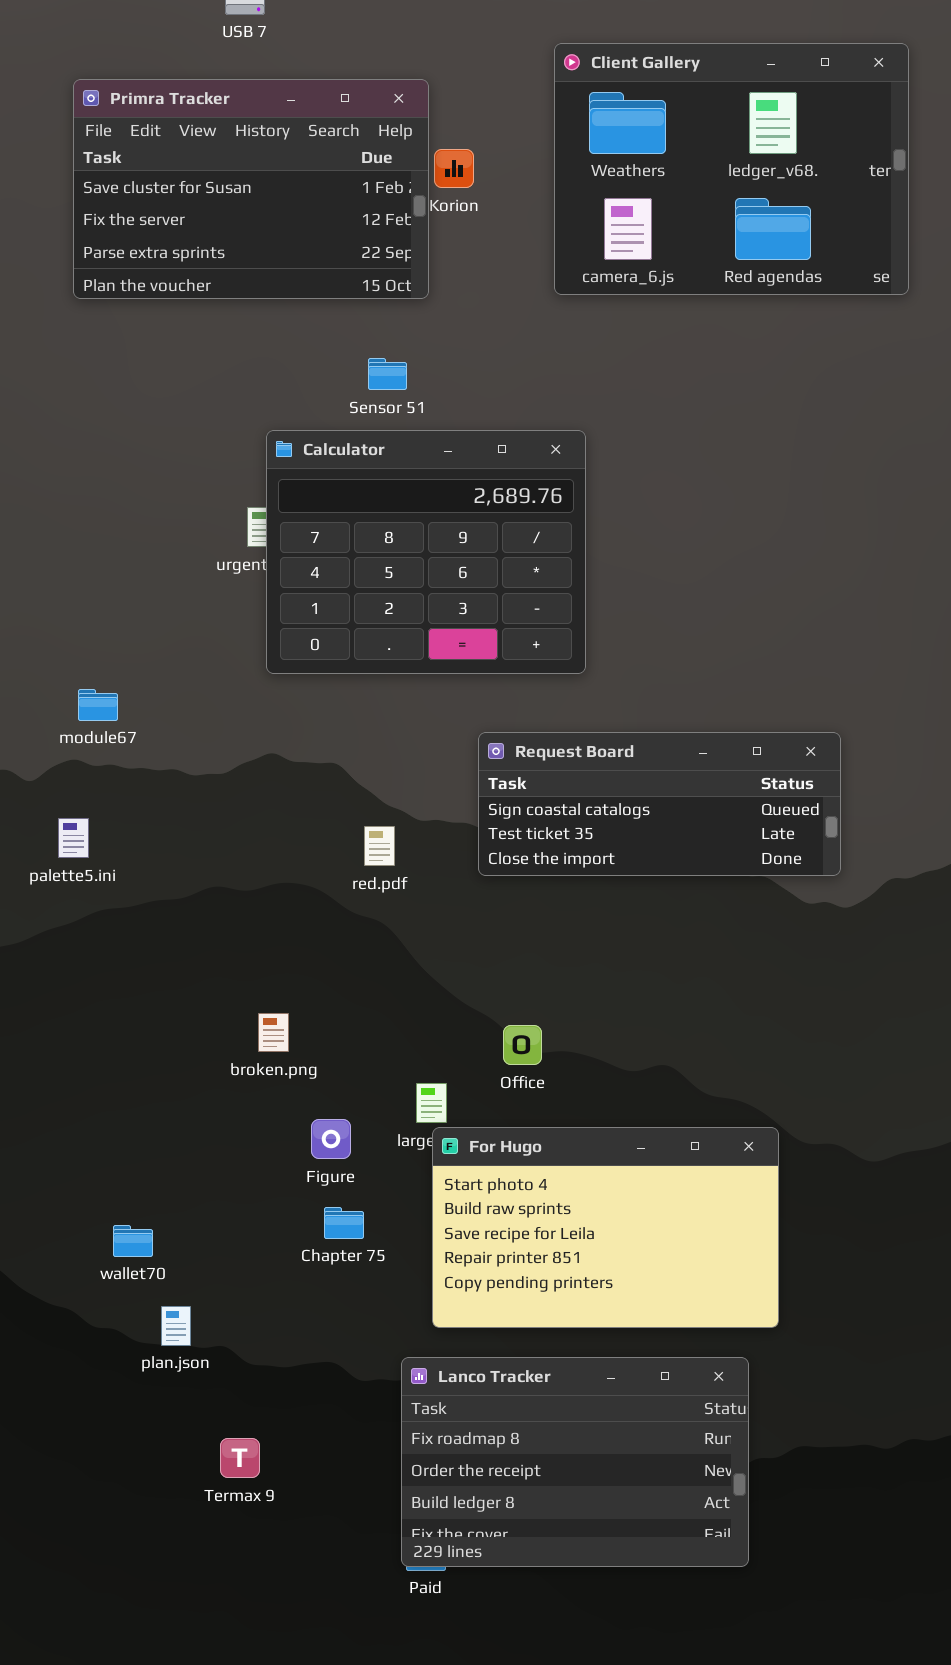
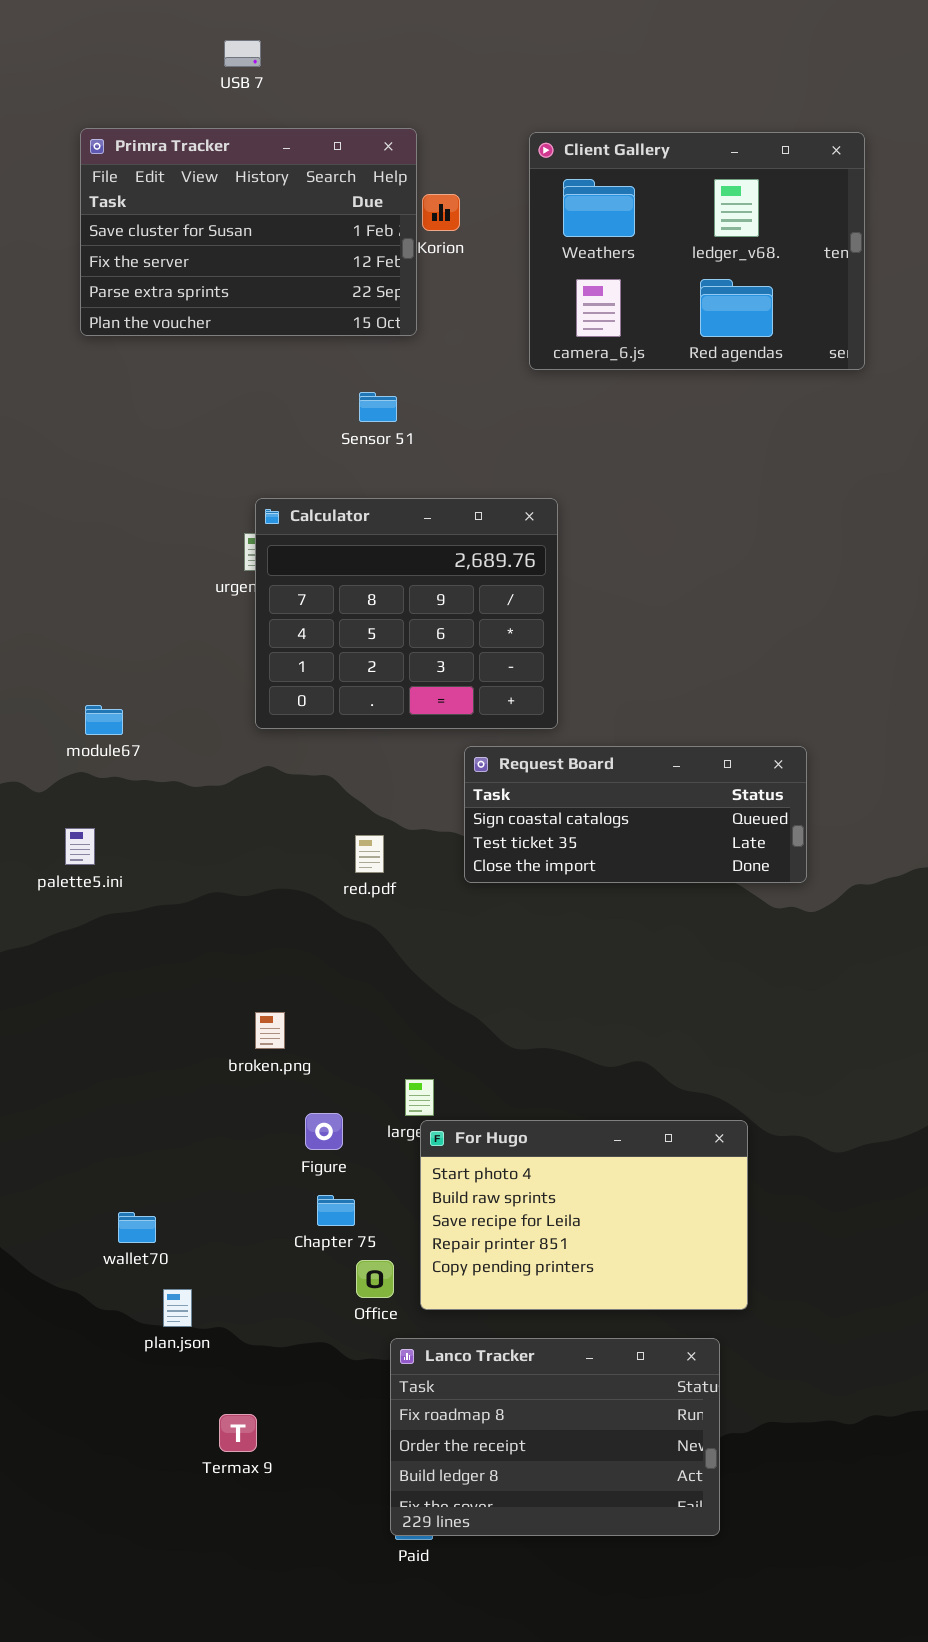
Client Gallery: [554,43,909,295] -> [529,132,865,370], moved
Calculator: [266,430,586,674] -> [255,498,558,729], moved
Office: [503,1025,542,1065] -> [356,1260,394,1298], moved

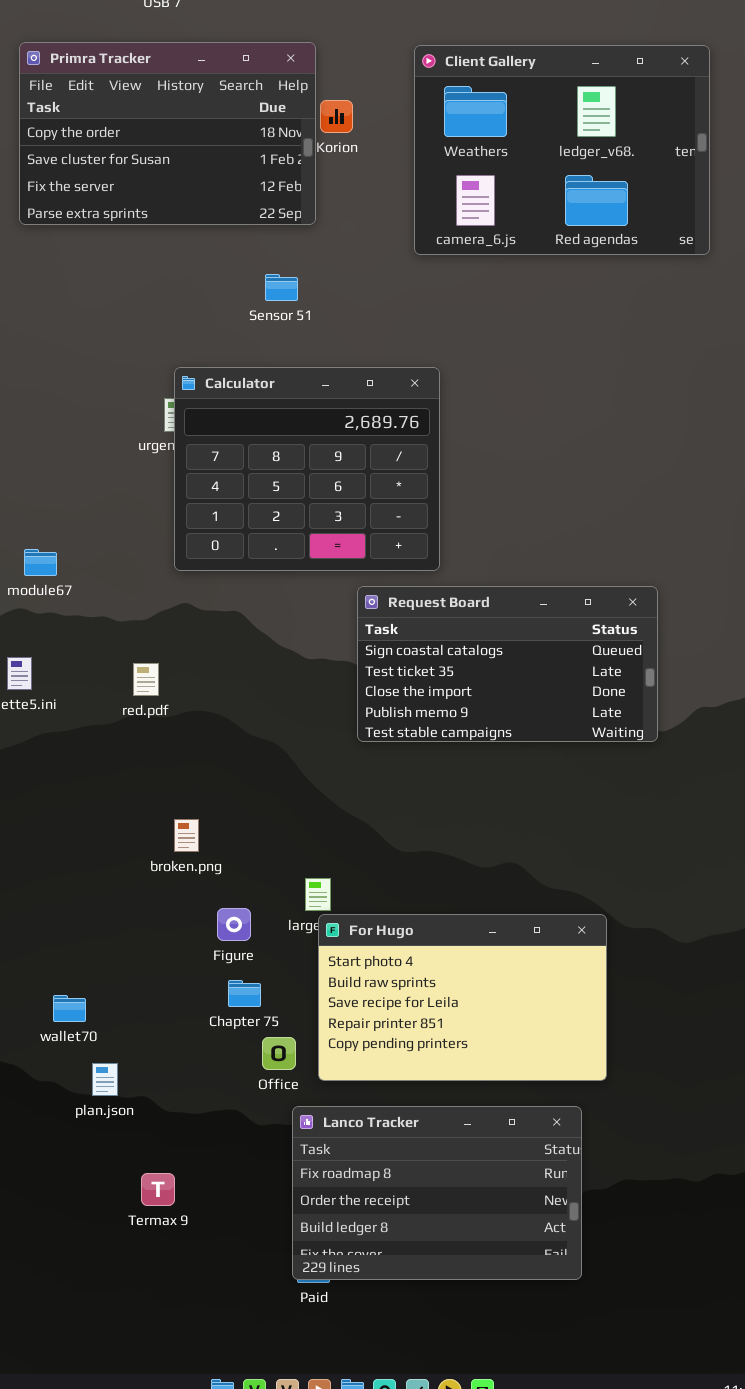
Primra Tracker: [80,128,417,336] -> [19,42,316,225], scrolled up 1 row
Request Board: [464,746,807,883] -> [357,586,658,742], resized
red.pdf: [355,835,384,873] -> [133,663,159,696], moved

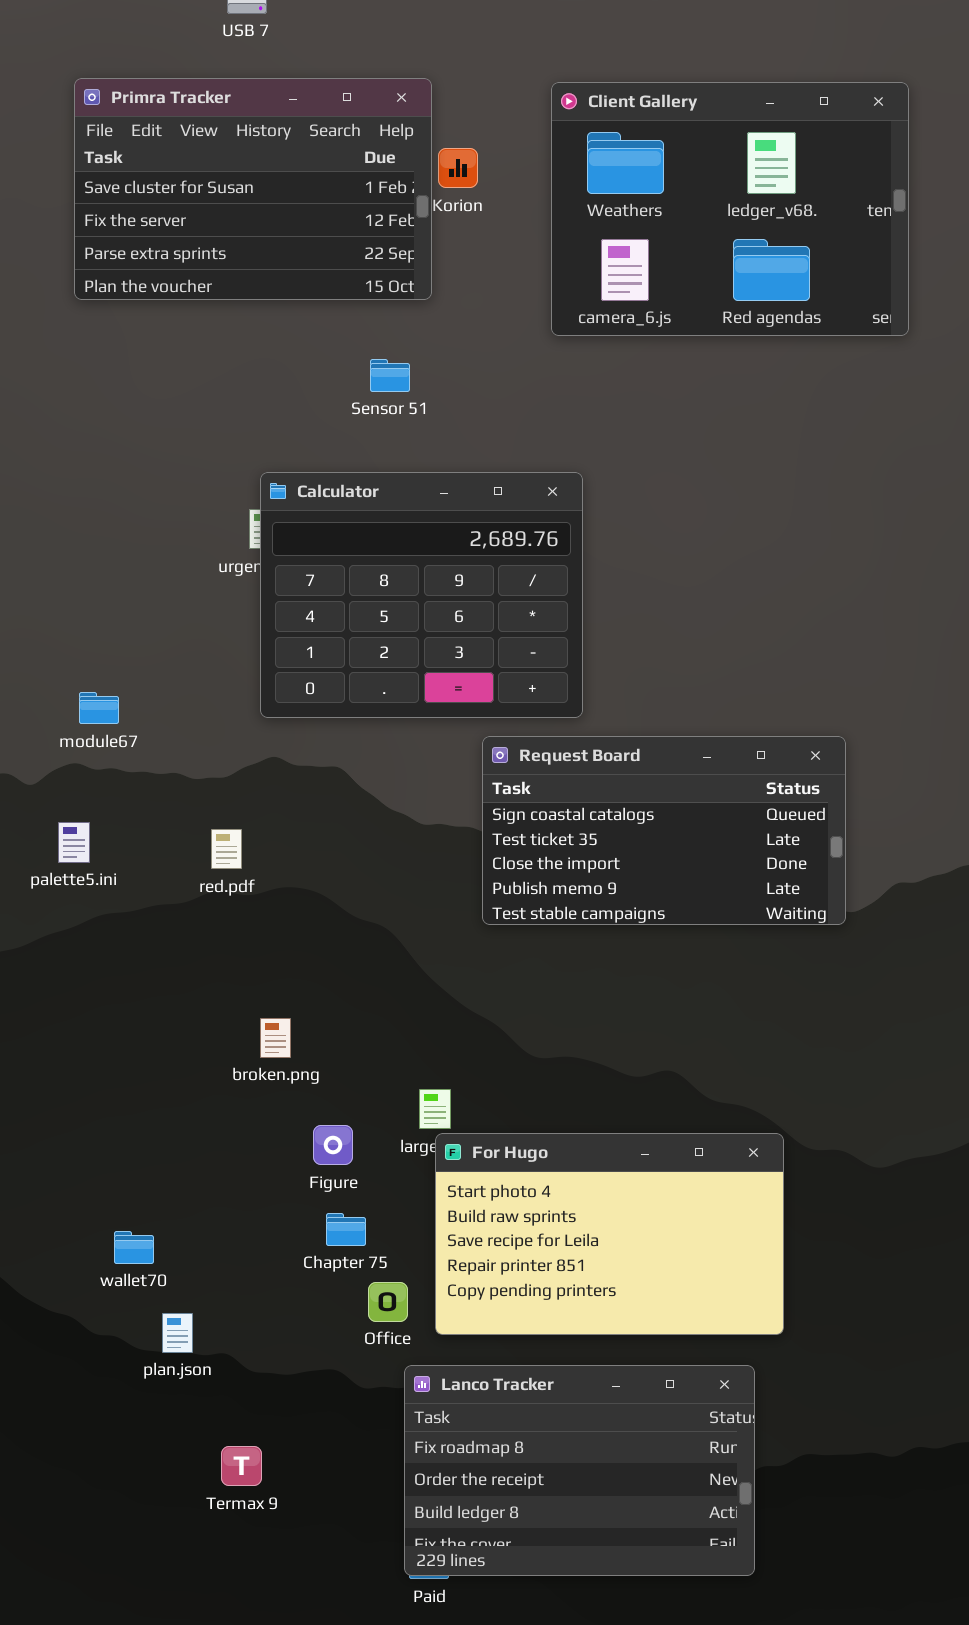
Primra Tracker: [19,42,316,225] -> [74,78,432,300], scrolled down 1 row

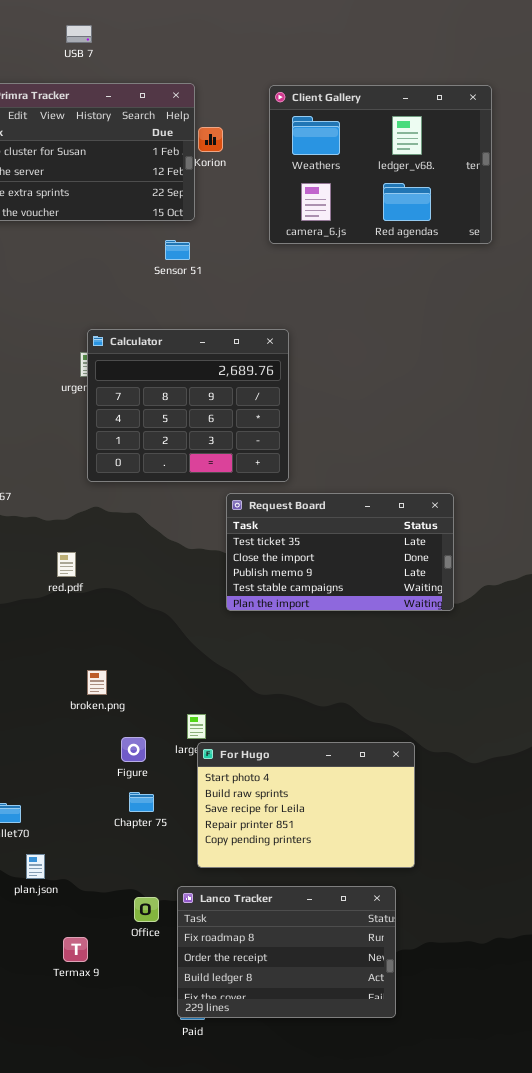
Sensor 51: [370,359,410,392] -> [165,240,190,260], moved
Request Board: [482,736,846,925] -> [226,493,454,611], scrolled down 1 row
Office: [368,1282,408,1322] -> [134,897,159,922], moved

